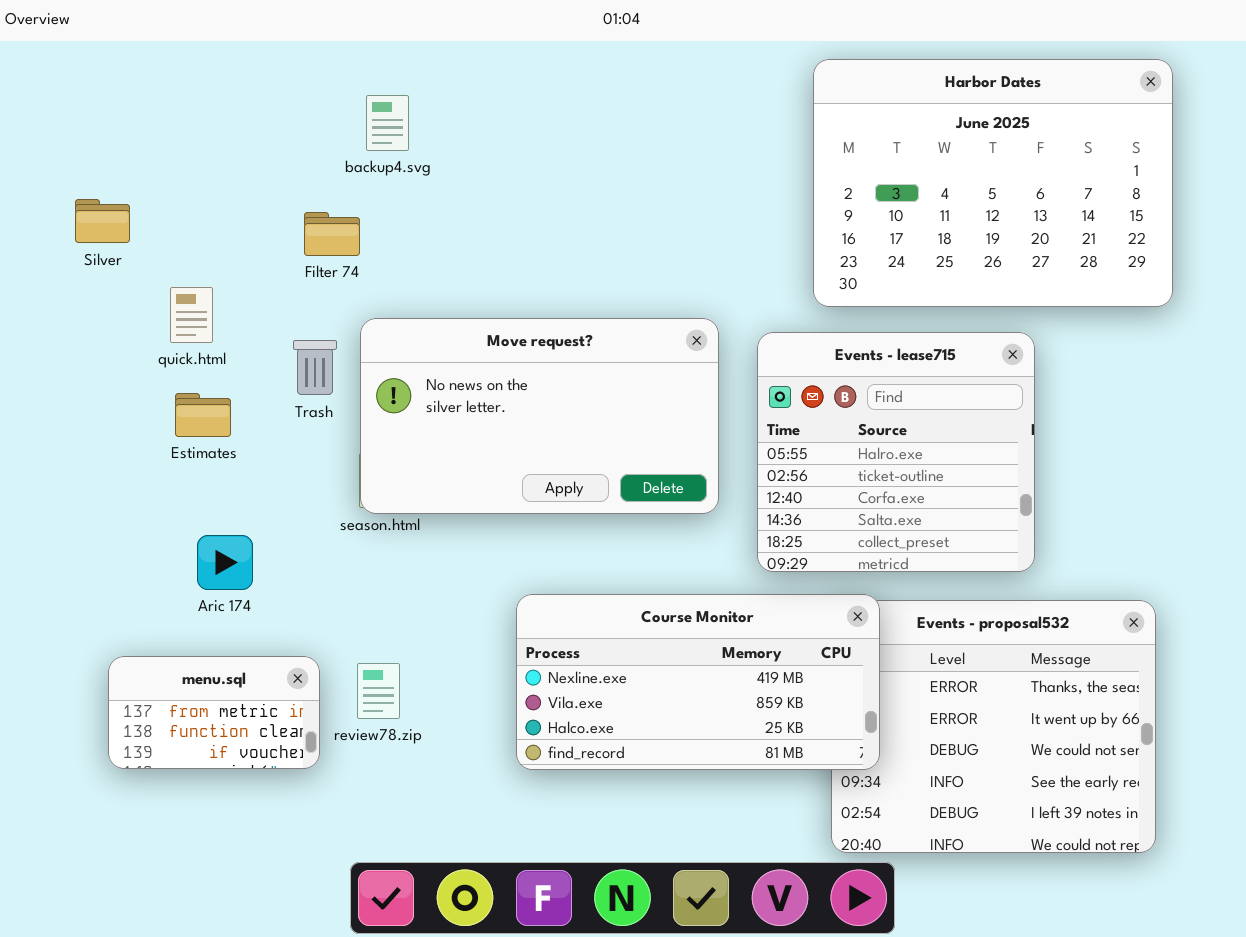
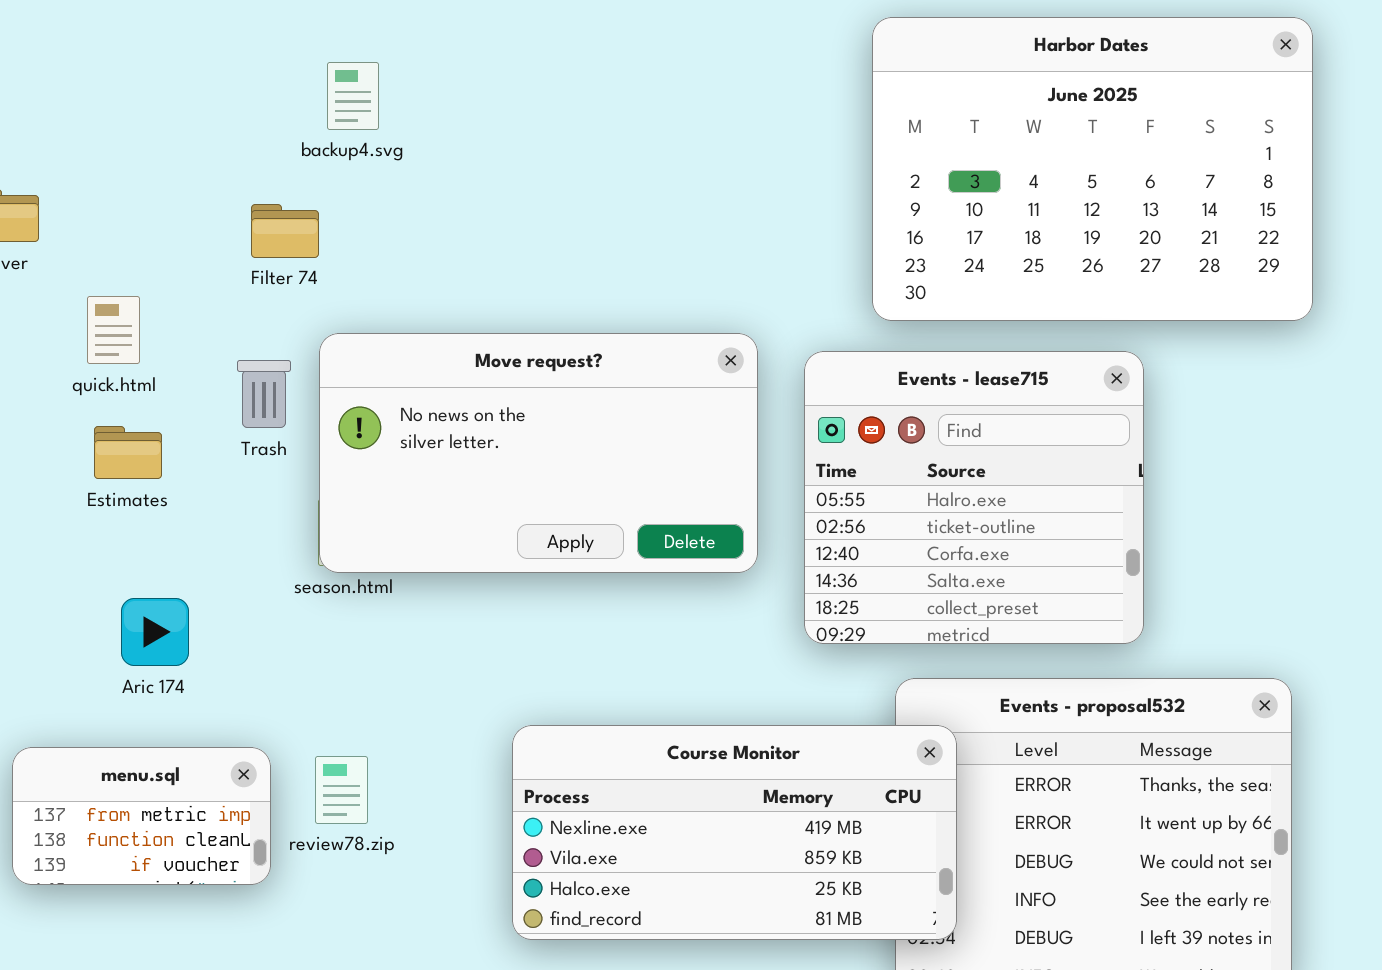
Course Monitor: [516,594,880,770] -> [512,725,957,940], moved

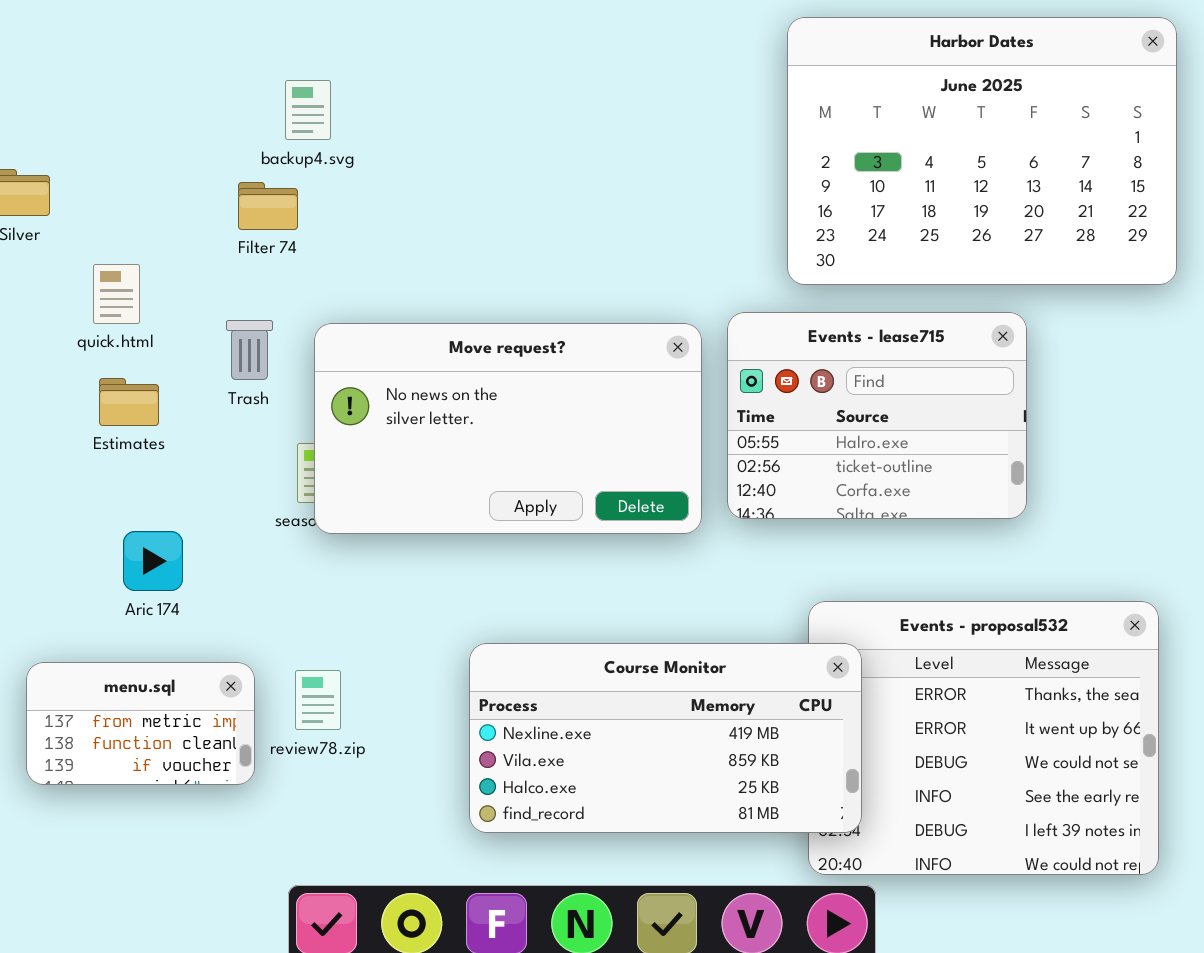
backup4.svg: [327,62,379,130] -> [285,80,331,140], moved
Move request?: [319,333,758,573] -> [314,323,702,534], moved
Events - lease715: [804,351,1144,644] -> [727,312,1027,519], resized

